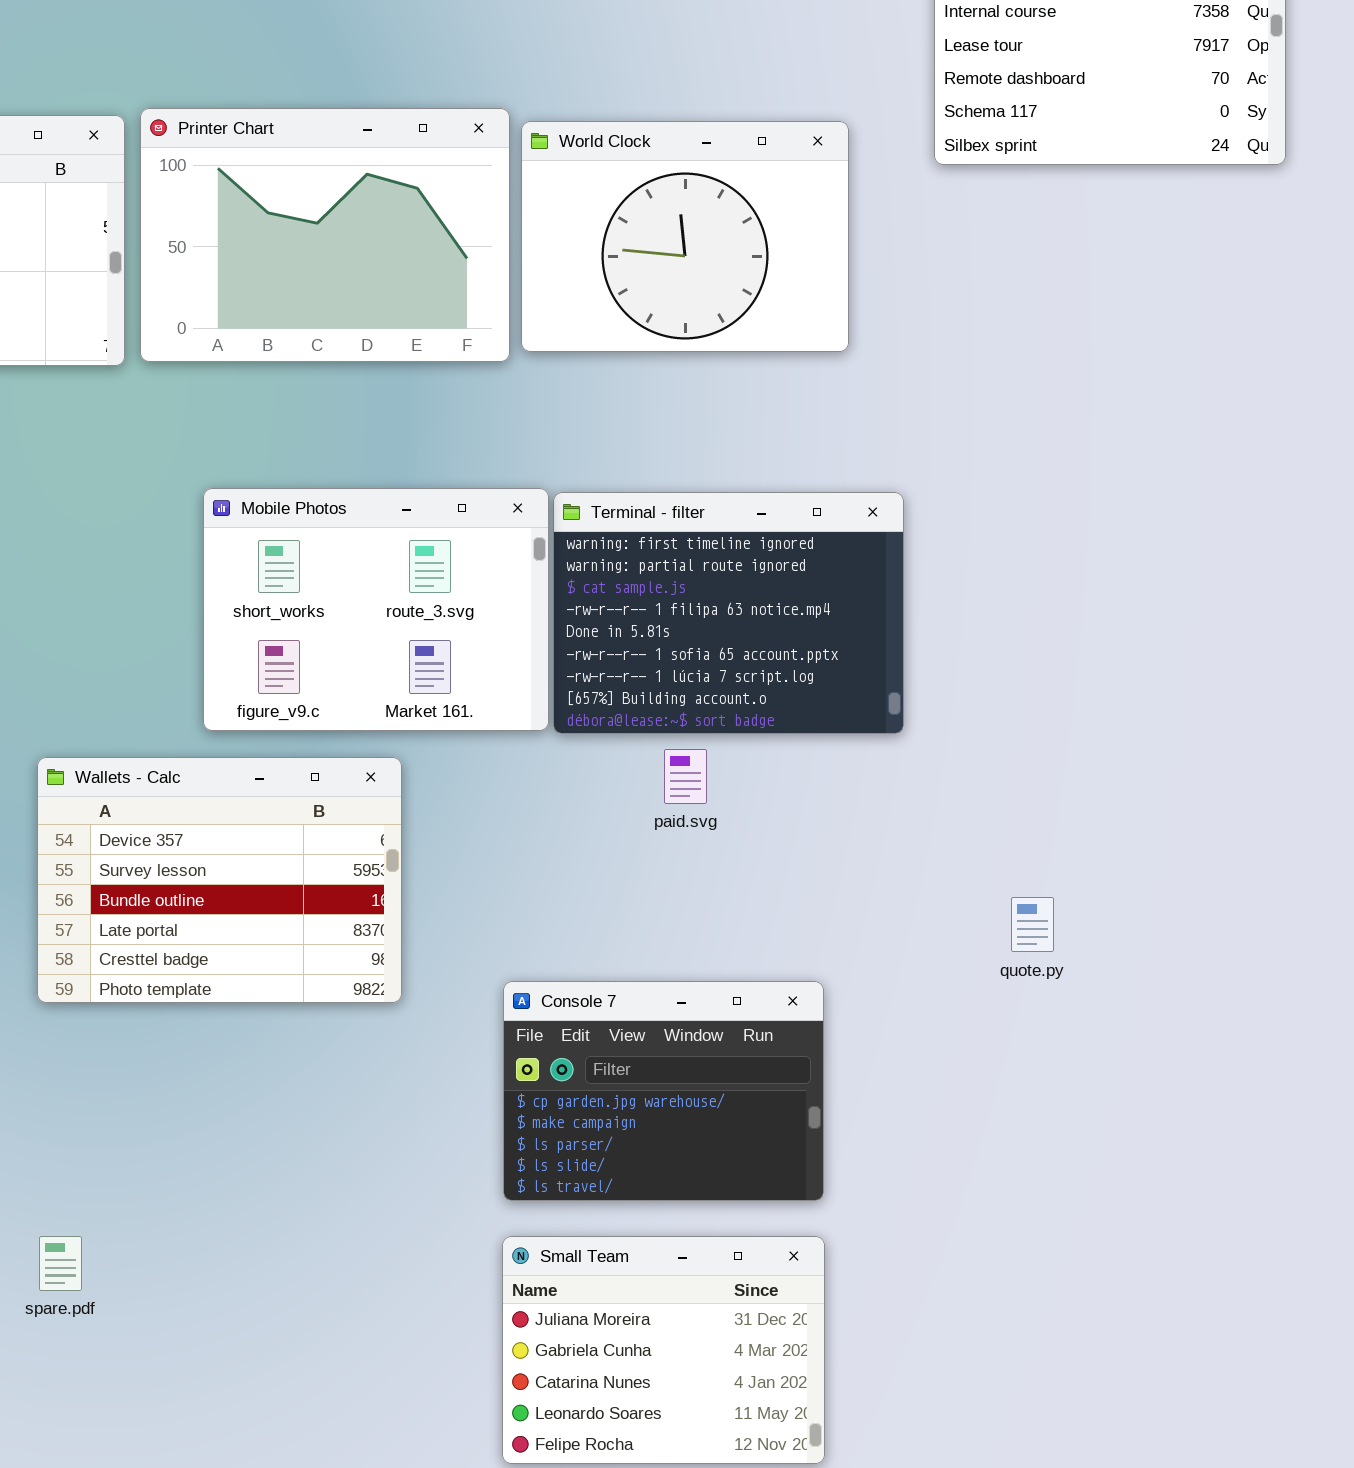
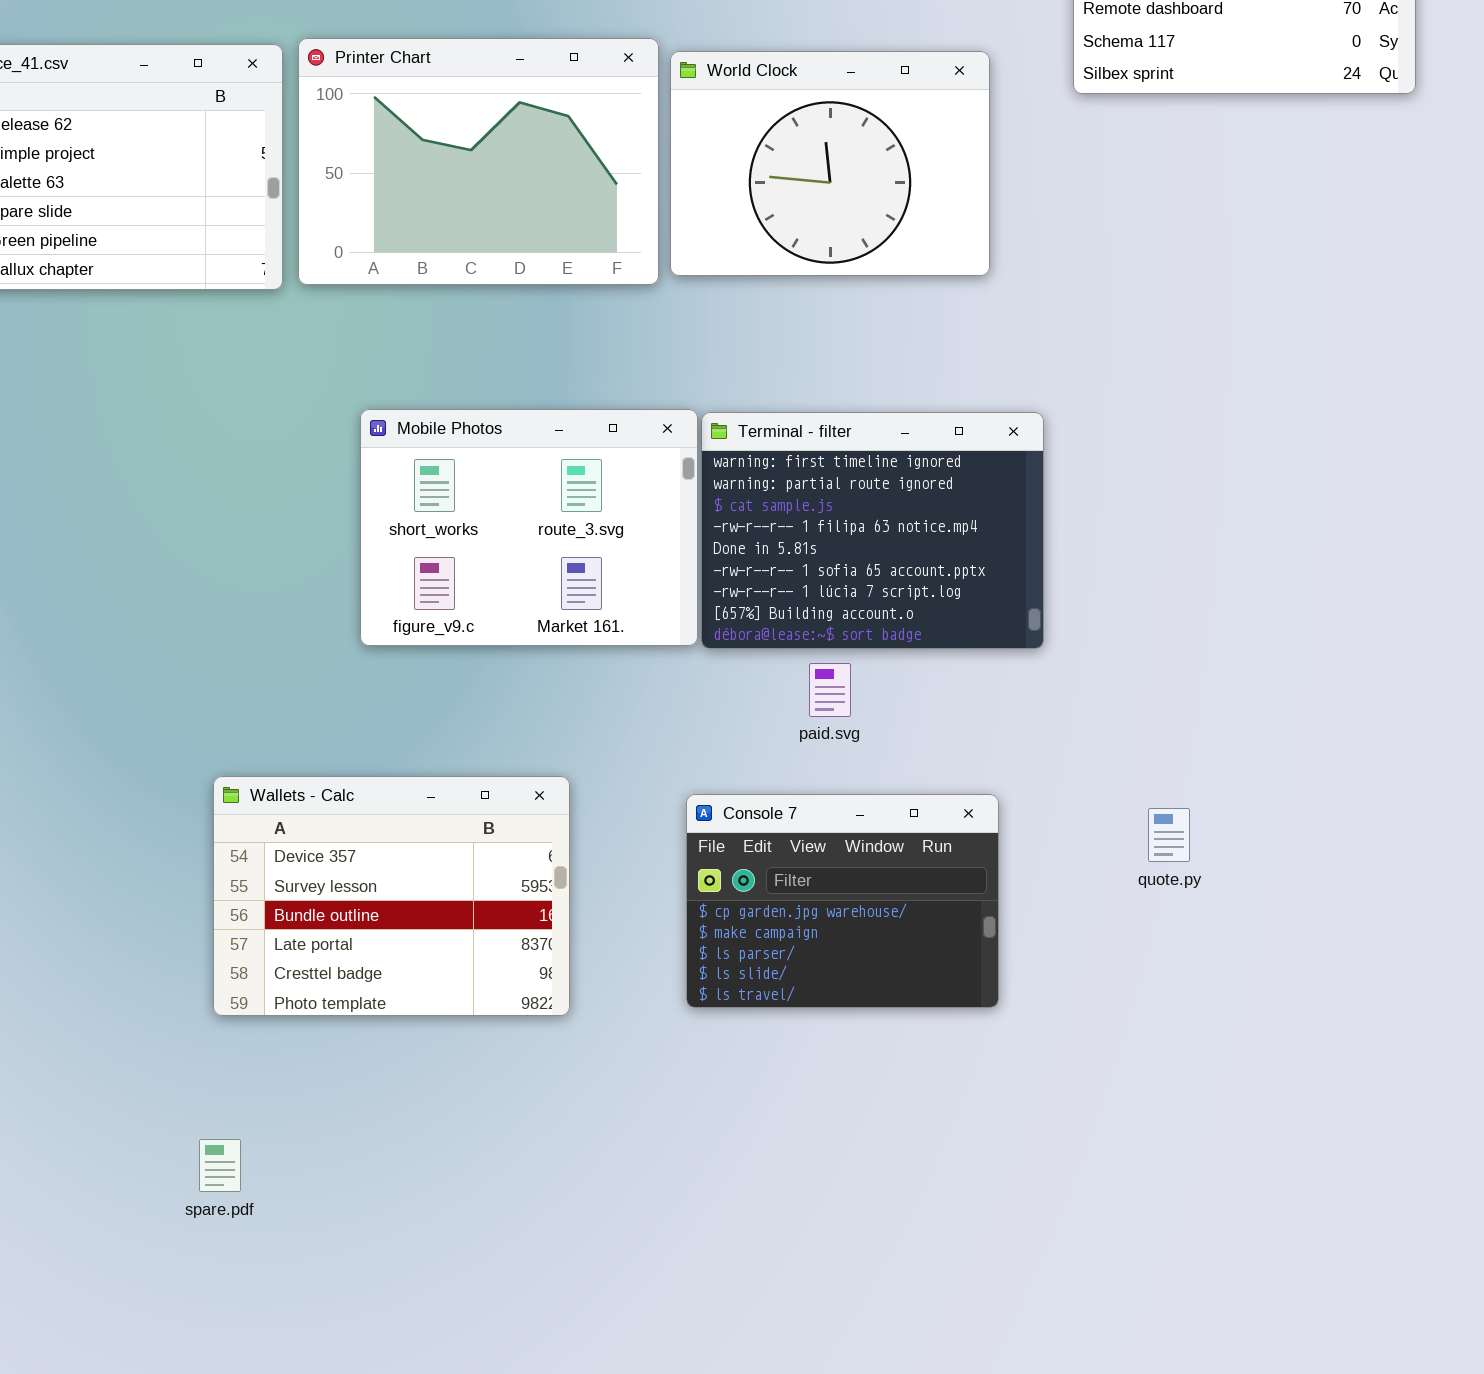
Wallets - Calc: [37,757,402,1003] -> [213,776,570,1016], moved
Console 7: [503,981,824,1201] -> [686,794,999,1008], moved
Small Team: [502,1236,825,1464] -> none, closed

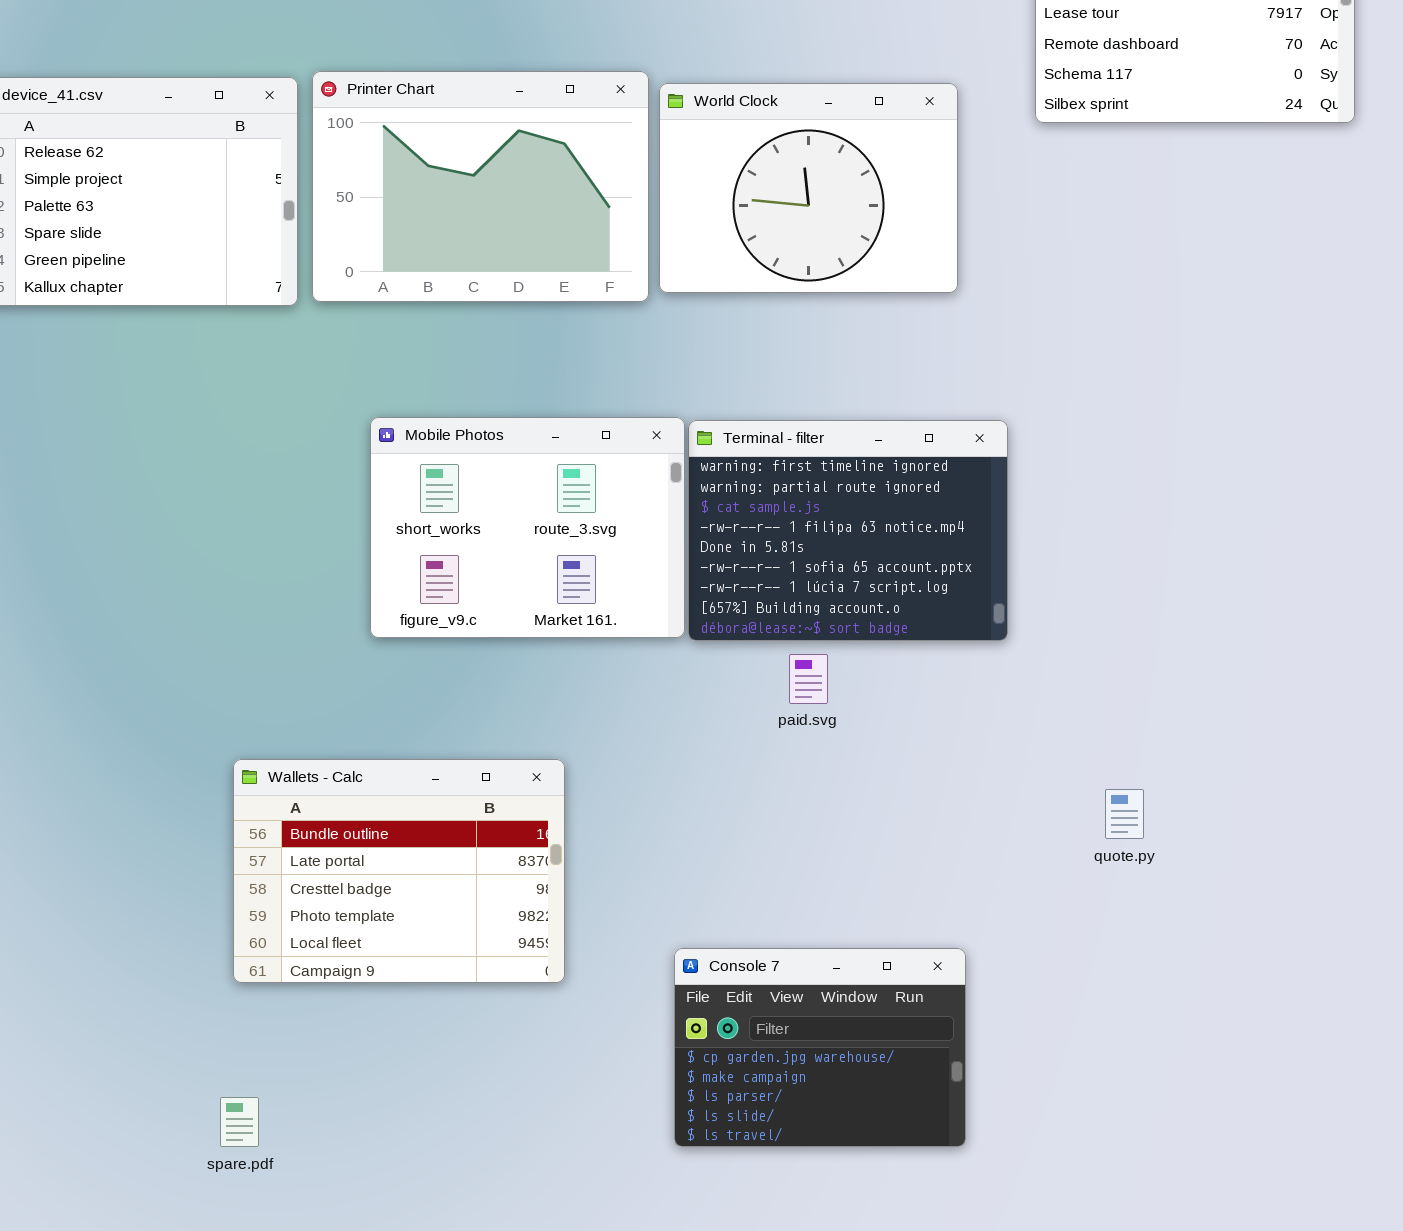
Wallets - Calc: [213,776,570,1016] -> [233,759,565,983], scrolled down 2 rows
Console 7: [686,794,999,1008] -> [674,948,966,1147], moved

